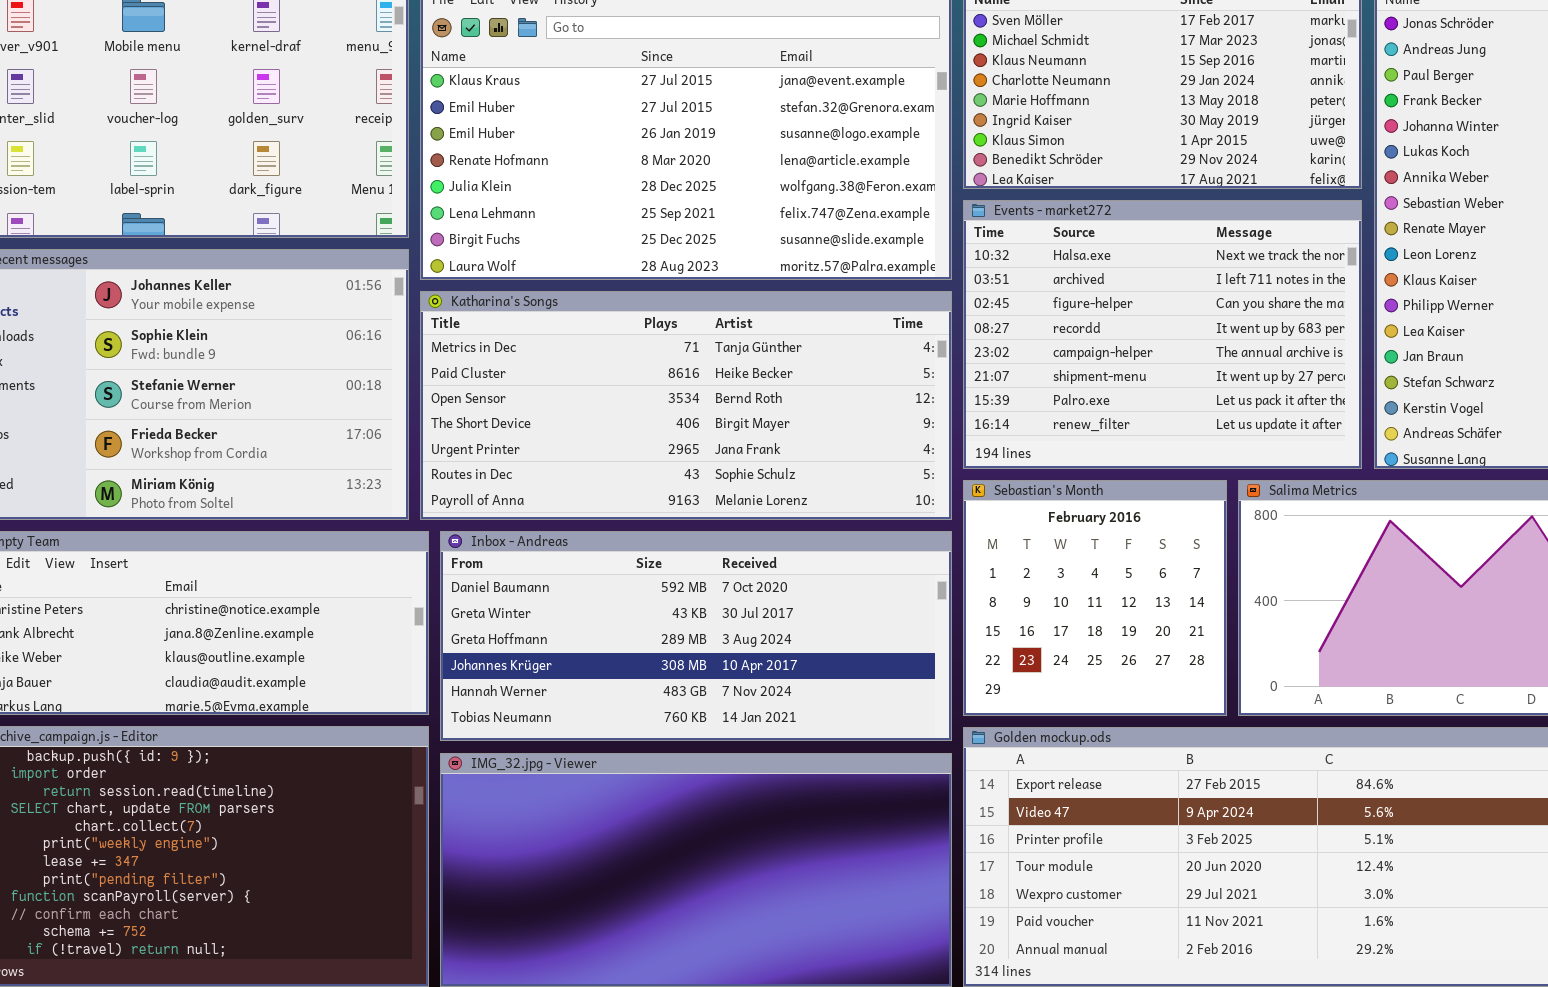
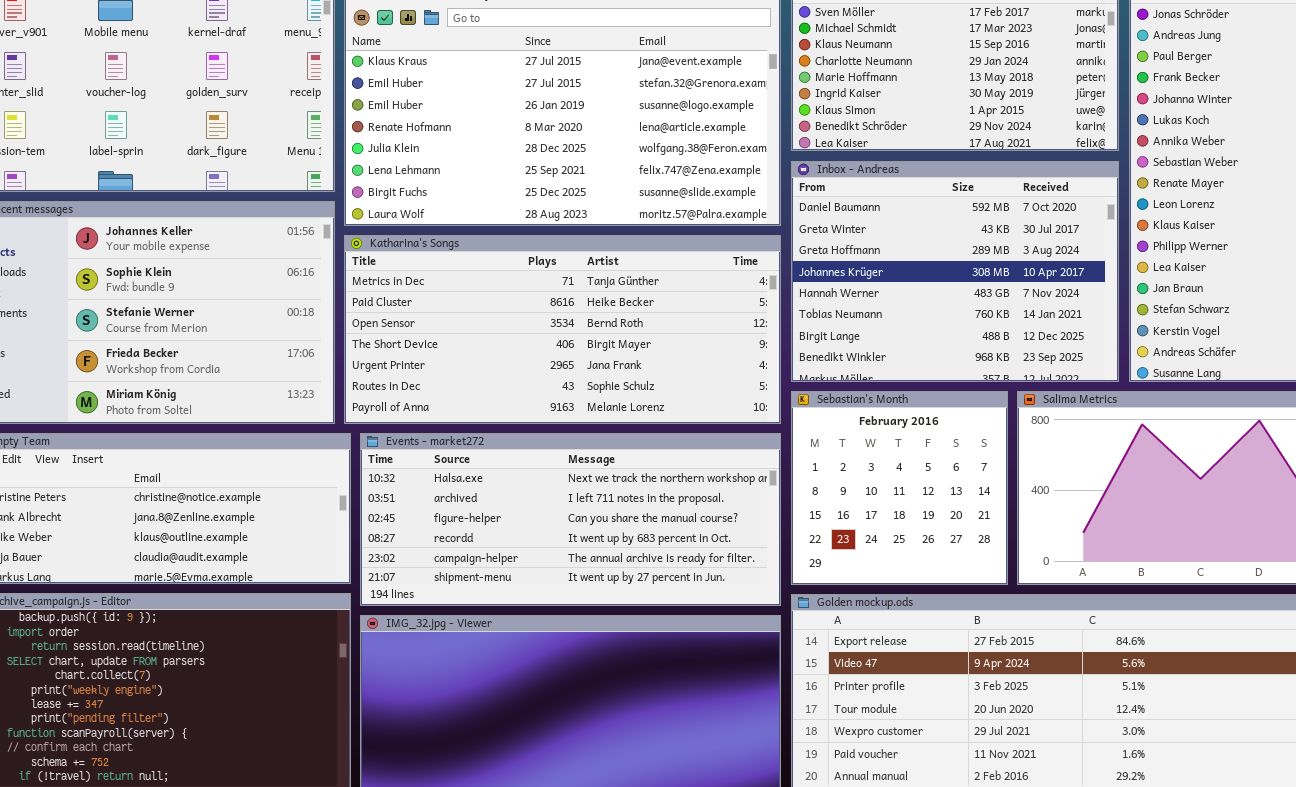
Events - market272: [963,200,1362,469] -> [360,433,781,606], moved, resized
Inbox - Andreas: [440,531,952,741] -> [791,161,1119,382], moved, resized

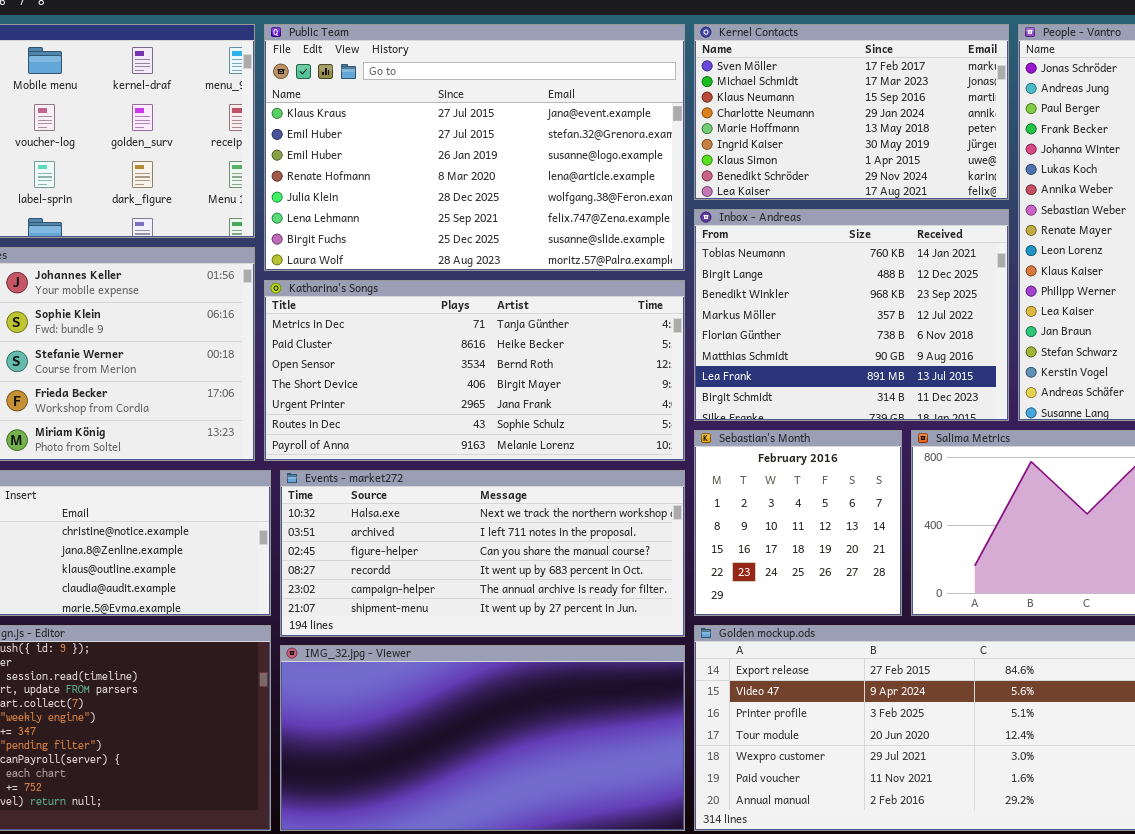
Inbox - Andreas: [791,161,1119,382] -> [694,209,1009,421], scrolled down 5 rows

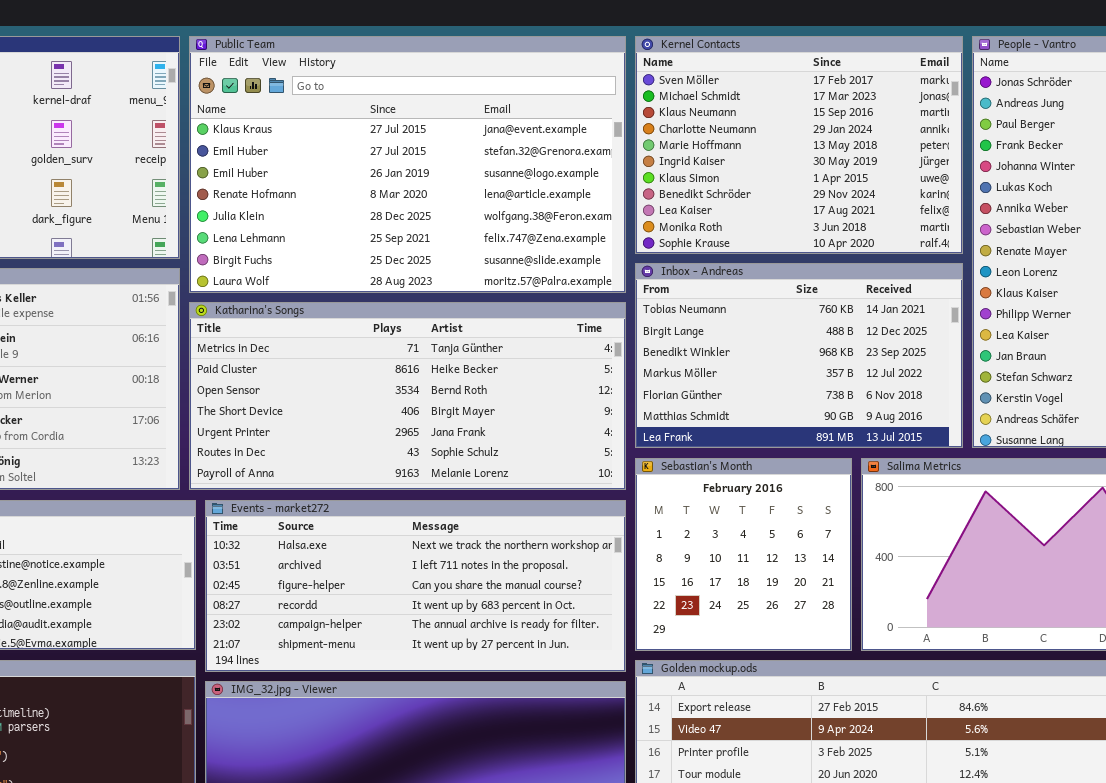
Kernel Contacts: [694,24,1009,200] -> [635,36,963,254], resized
Inbox - Andreas: [694,209,1009,421] -> [635,263,963,448], resized

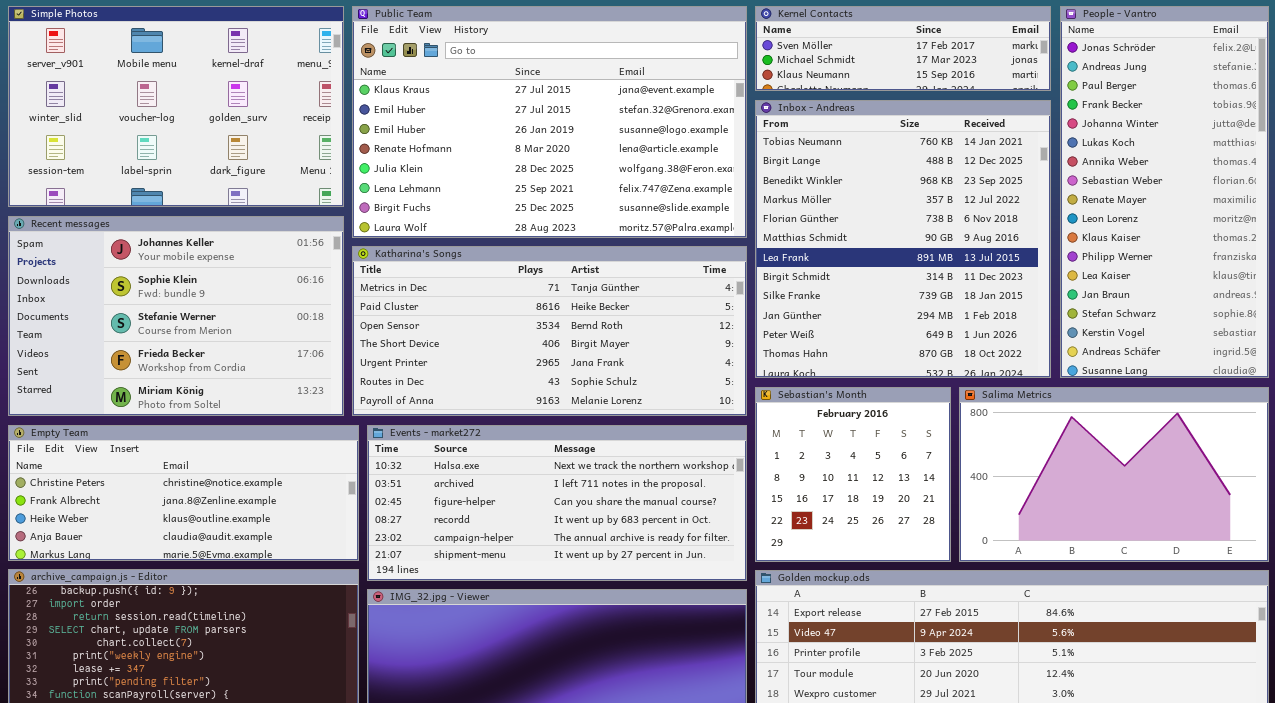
Kernel Contacts: [635,36,963,254] -> [755,6,1051,91], resized
Inbox - Andreas: [635,263,963,448] -> [755,100,1051,378], resized

